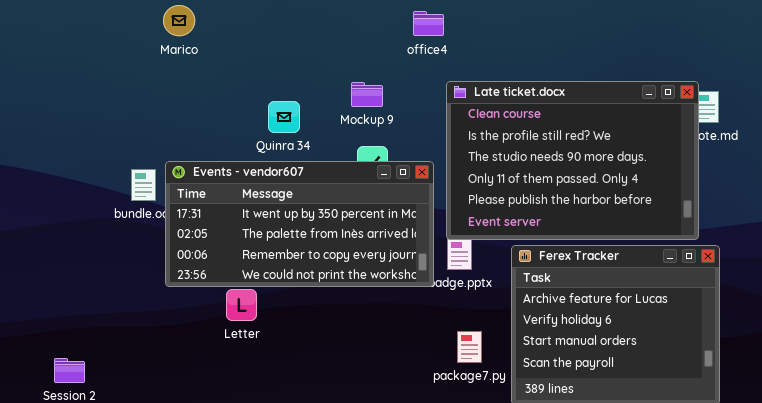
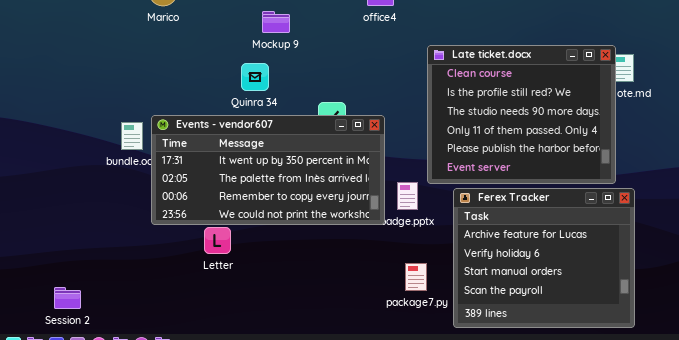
Late ticket.docx: [446,81,699,240] -> [427,45,616,184], resized
Mockup 9: [351,82,383,107] -> [262,11,290,33], moved

